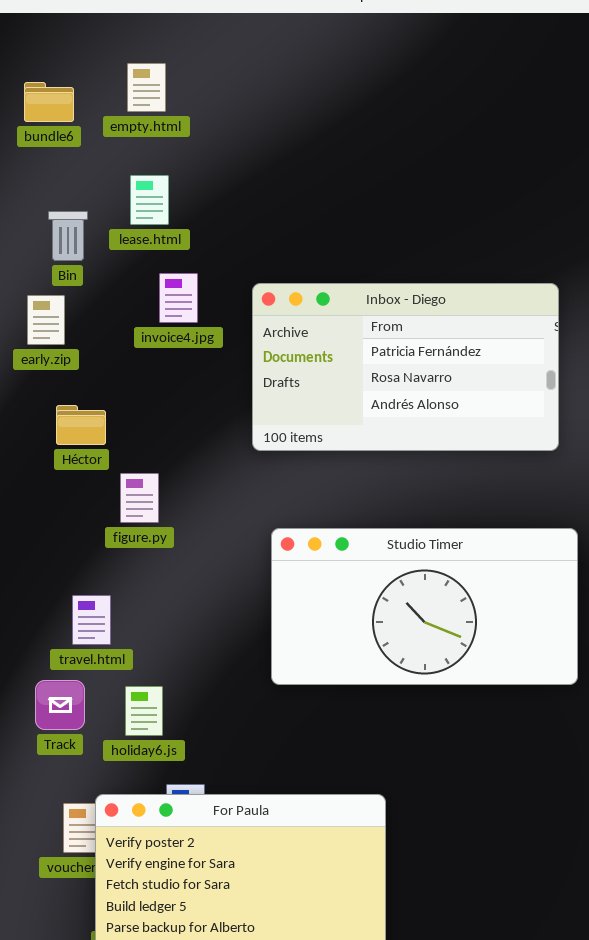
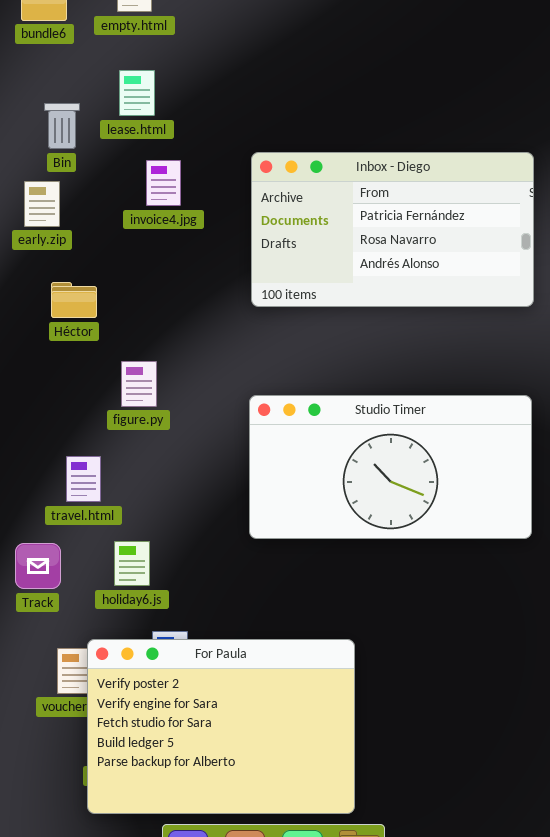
Inbox - Diego: [252,283,559,451] -> [251,152,534,307], moved
figure.py: [120,473,159,523] -> [121,361,157,407], moved
Track: [35,680,85,730] -> [15,543,61,589], moved

